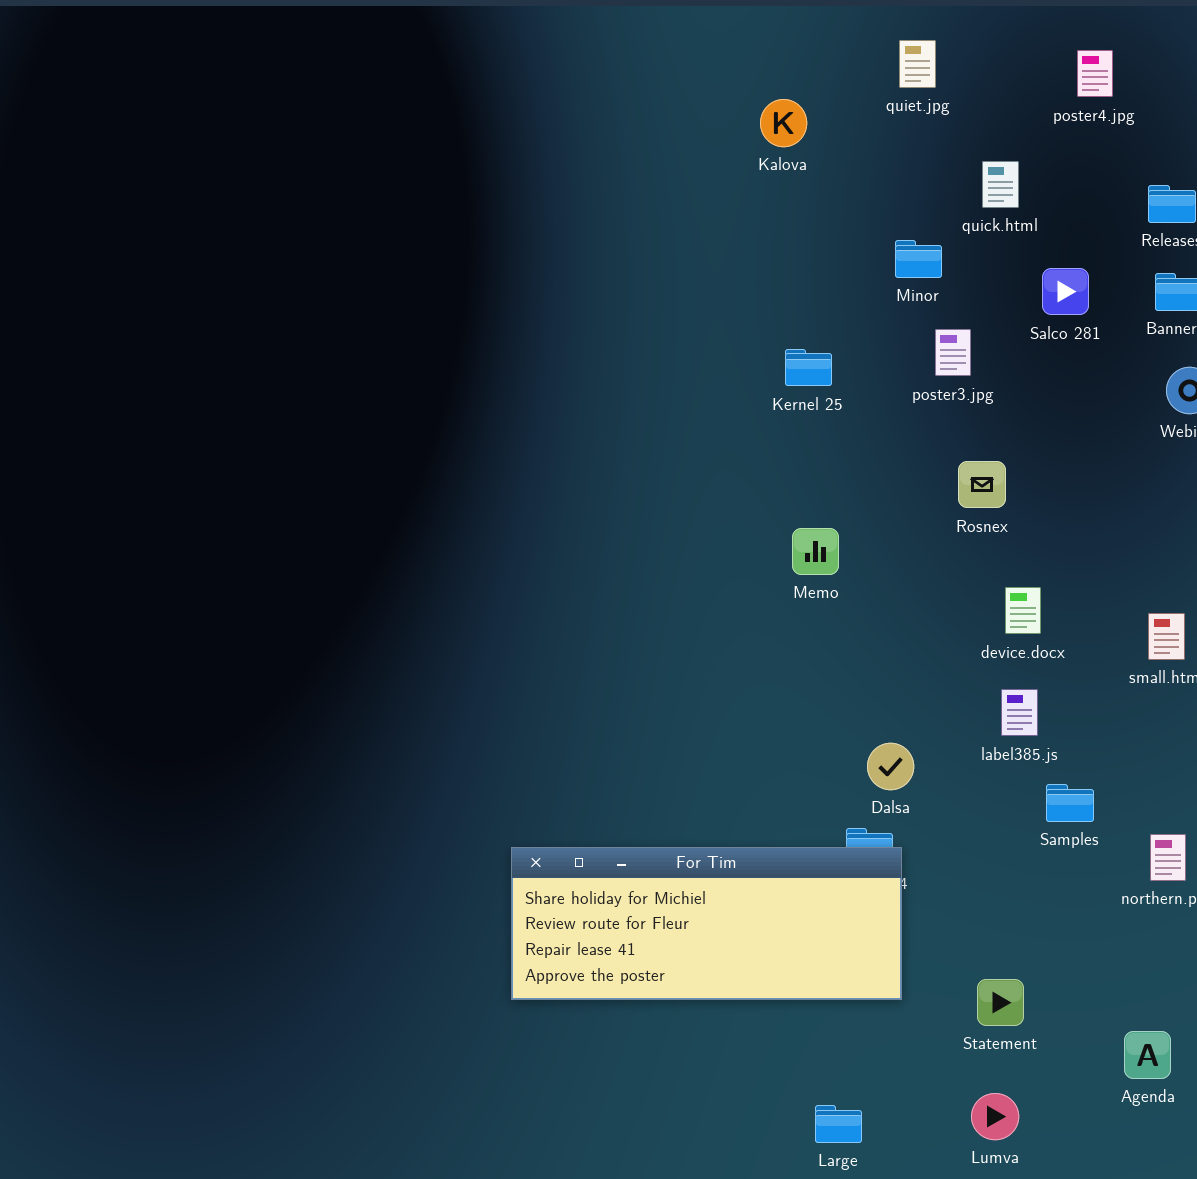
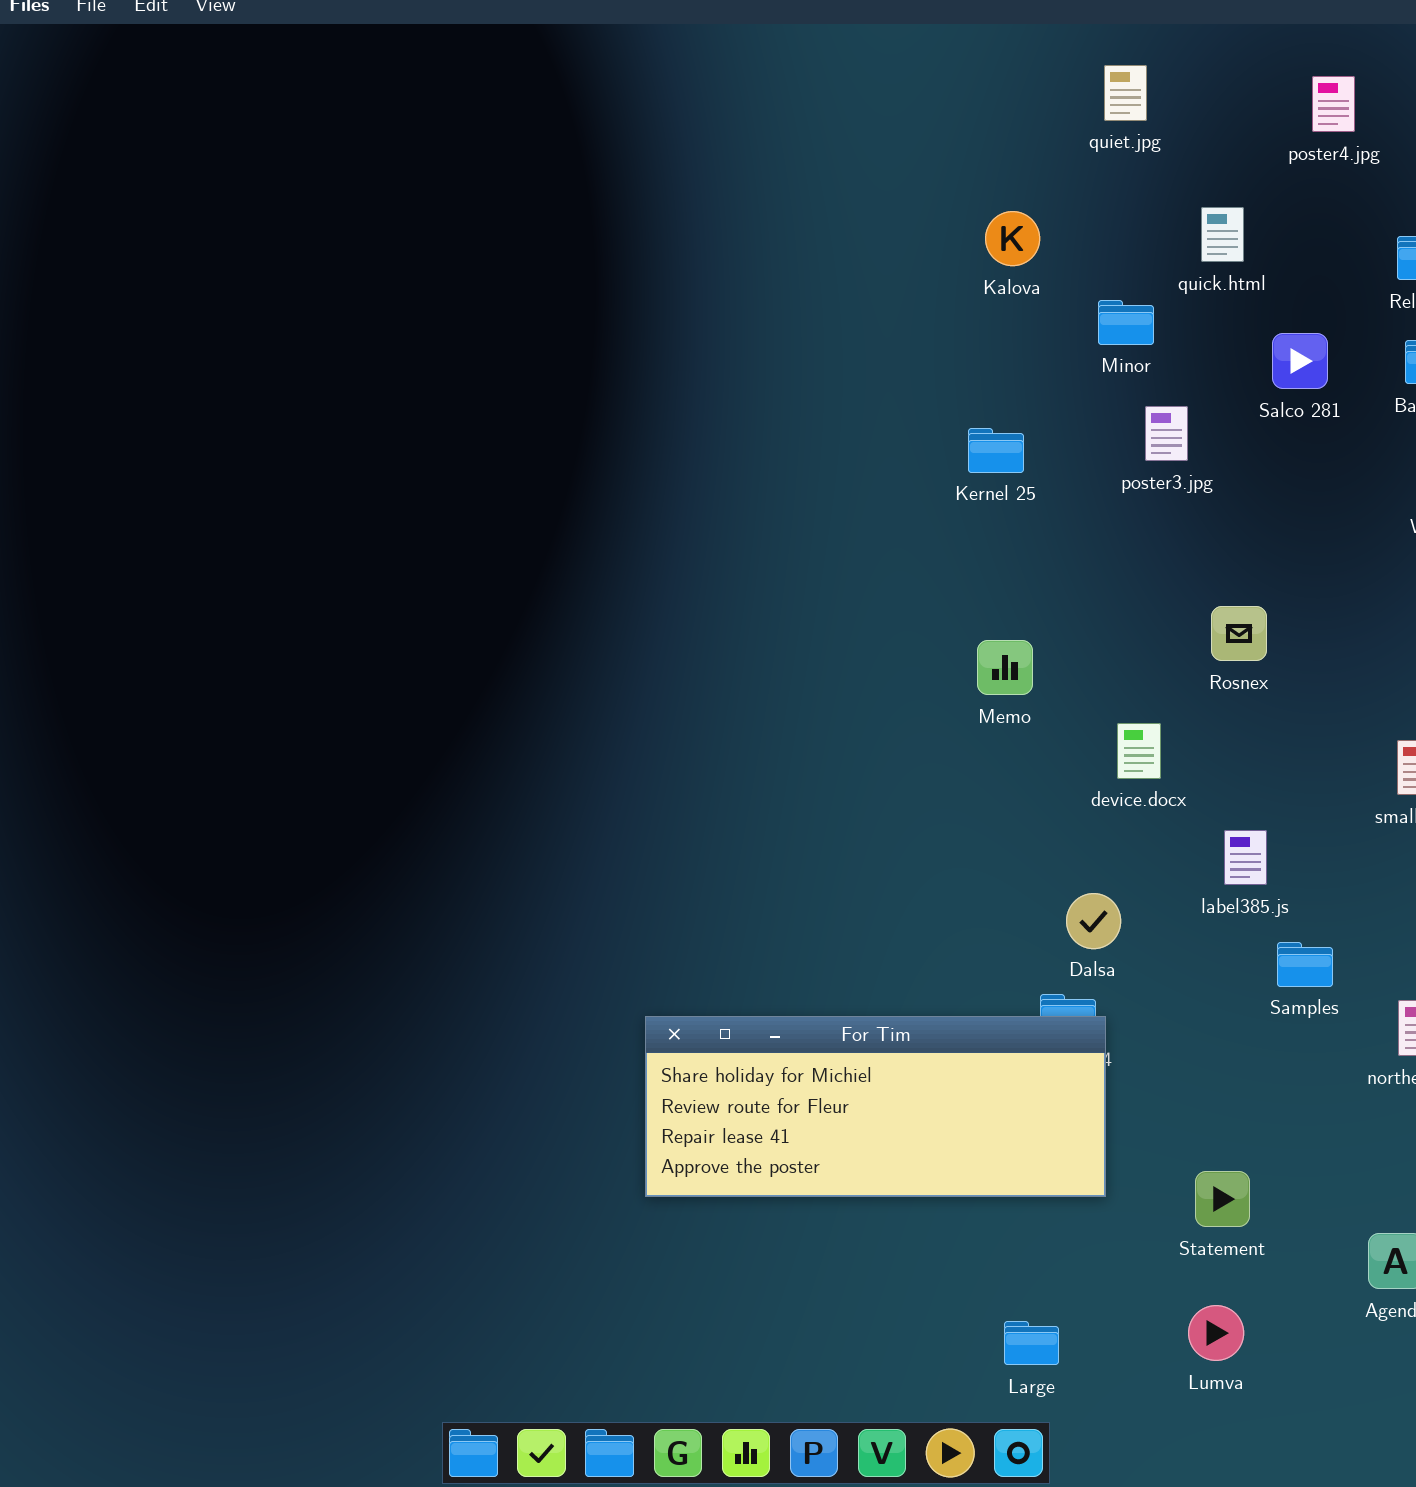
Kalova: [760,99,807,147] -> [985,211,1040,266], moved
Rosnex: [958,461,1006,508] -> [1211,606,1267,661], moved
device.docx: [1005,587,1041,634] -> [1117,723,1161,779], moved

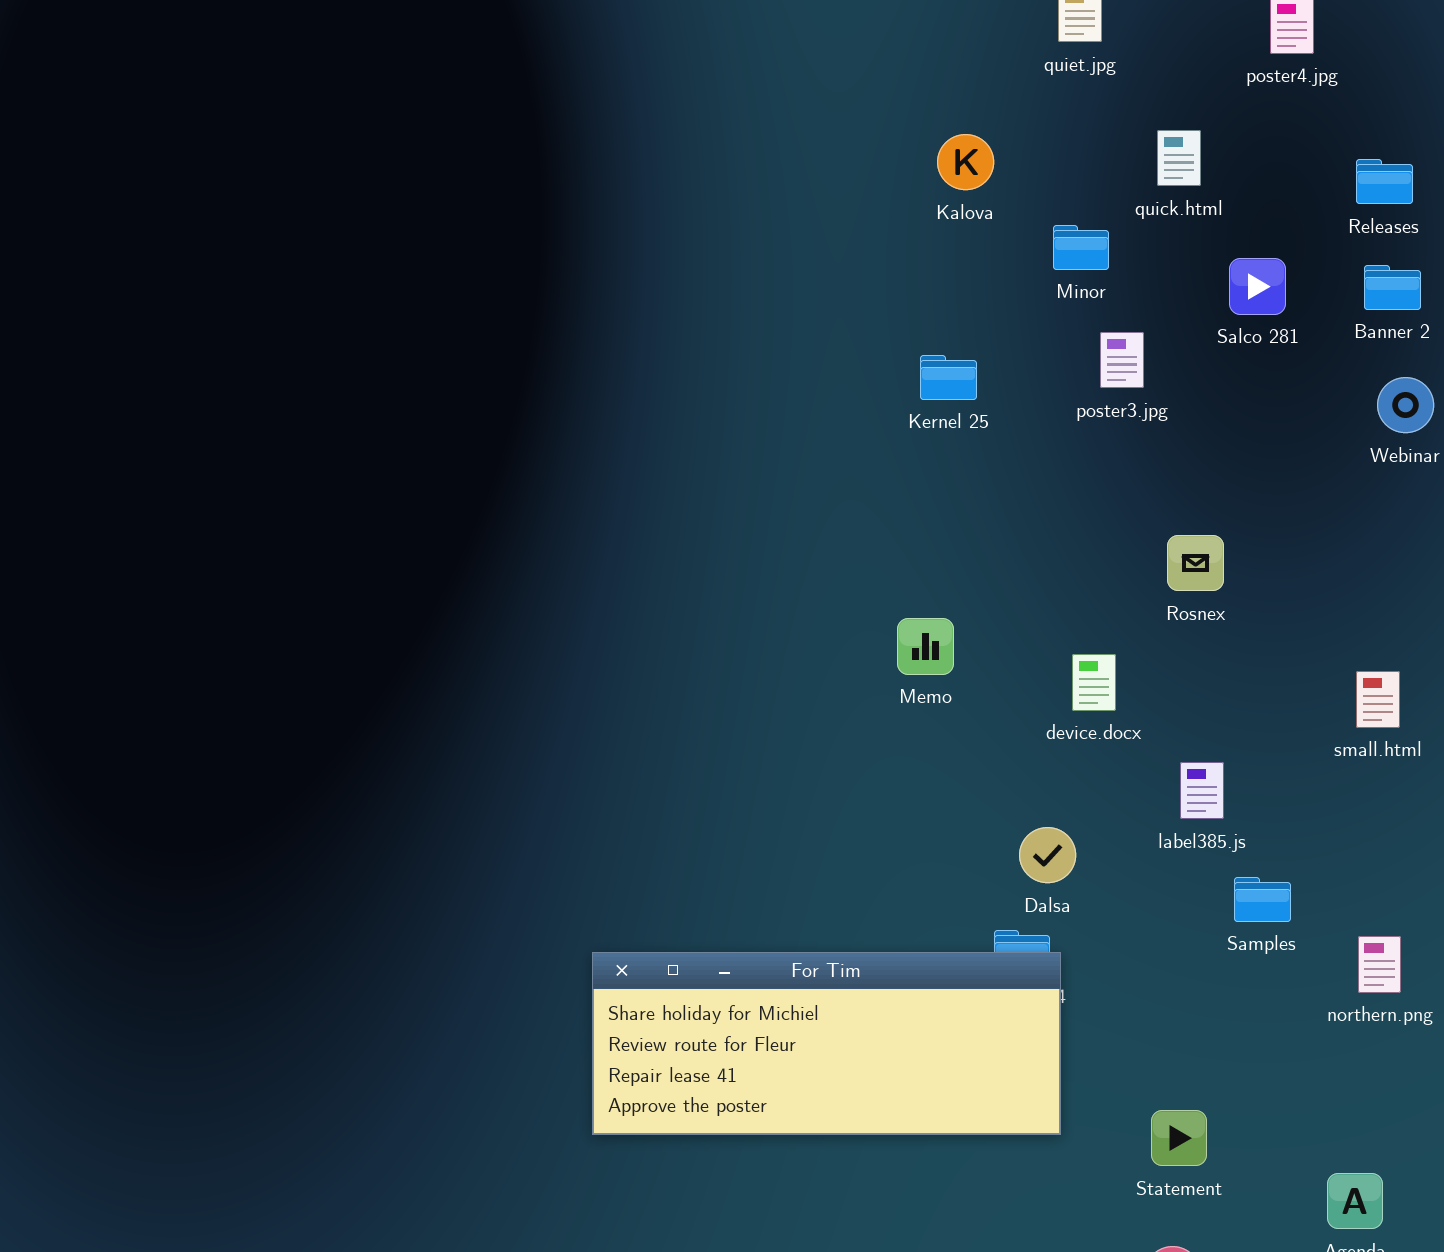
Memo: [977,640,1033,695] -> [897,618,954,675], moved

